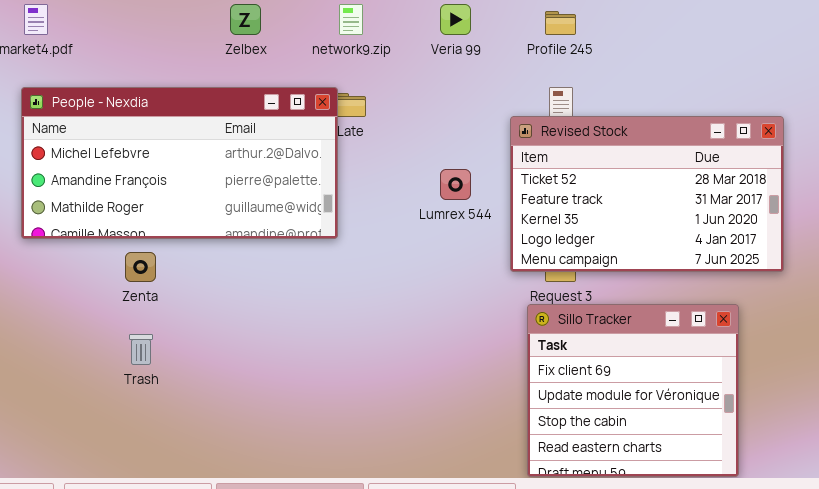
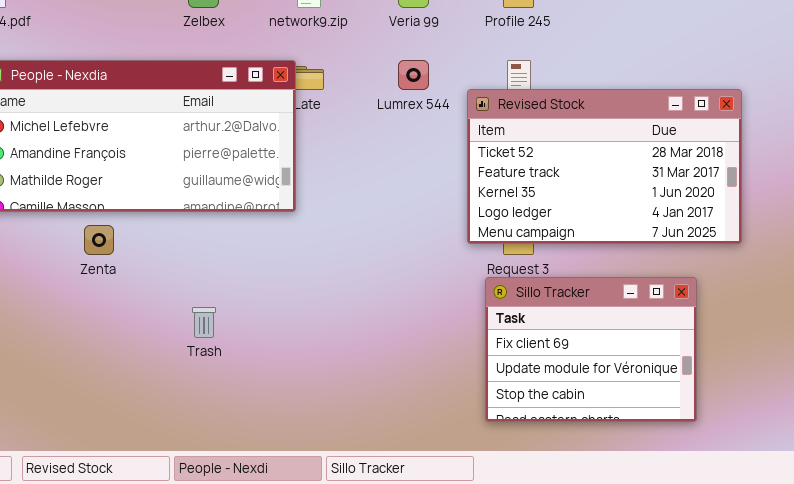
Lumrex 544: [440,169,471,200] -> [398,60,429,90], moved
Sillo Tracker: [527,304,739,477] -> [485,277,697,422], resized
Trash: [129,334,153,365] -> [192,307,216,338], moved

